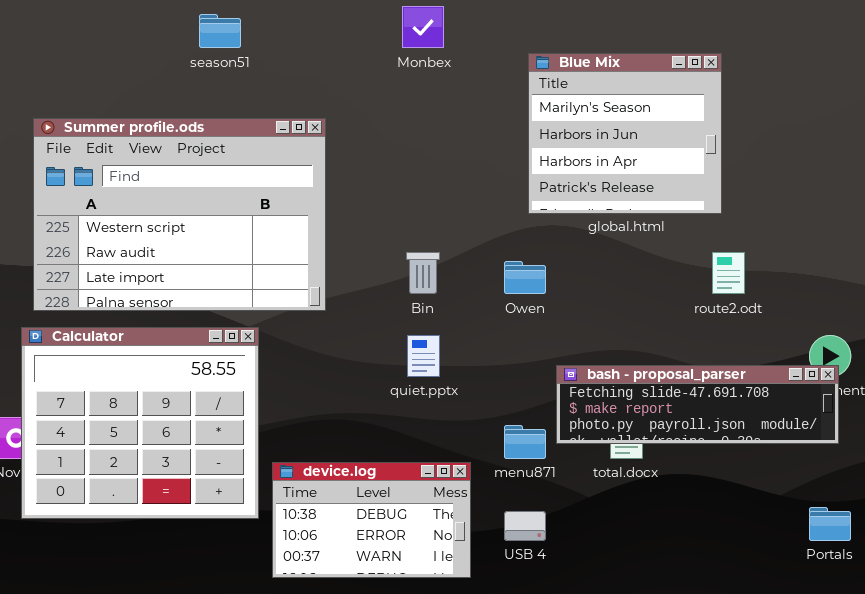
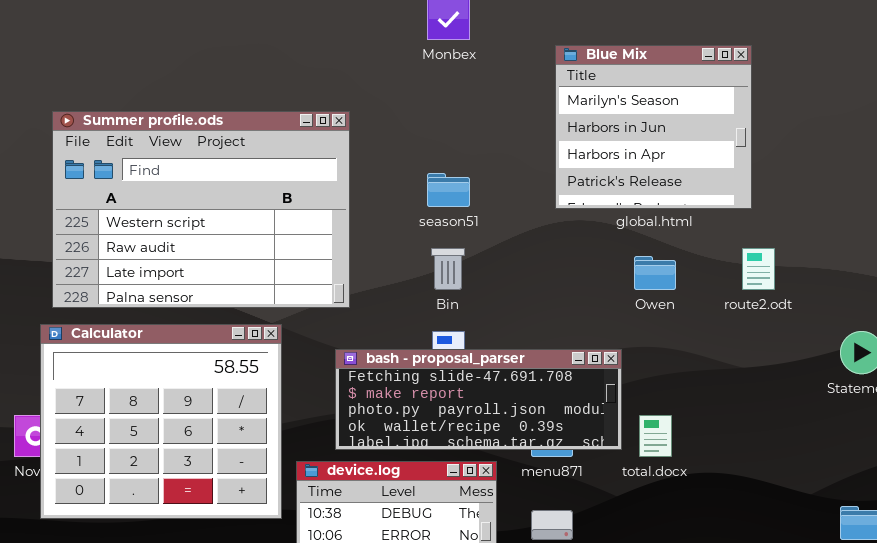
season51: [199,14,241,48] -> [427,173,470,207], moved
Owen: [504,261,546,294] -> [634,256,676,290], moved
bash - proposal_parser: [556,365,839,444] -> [335,349,622,450], moved, resized

